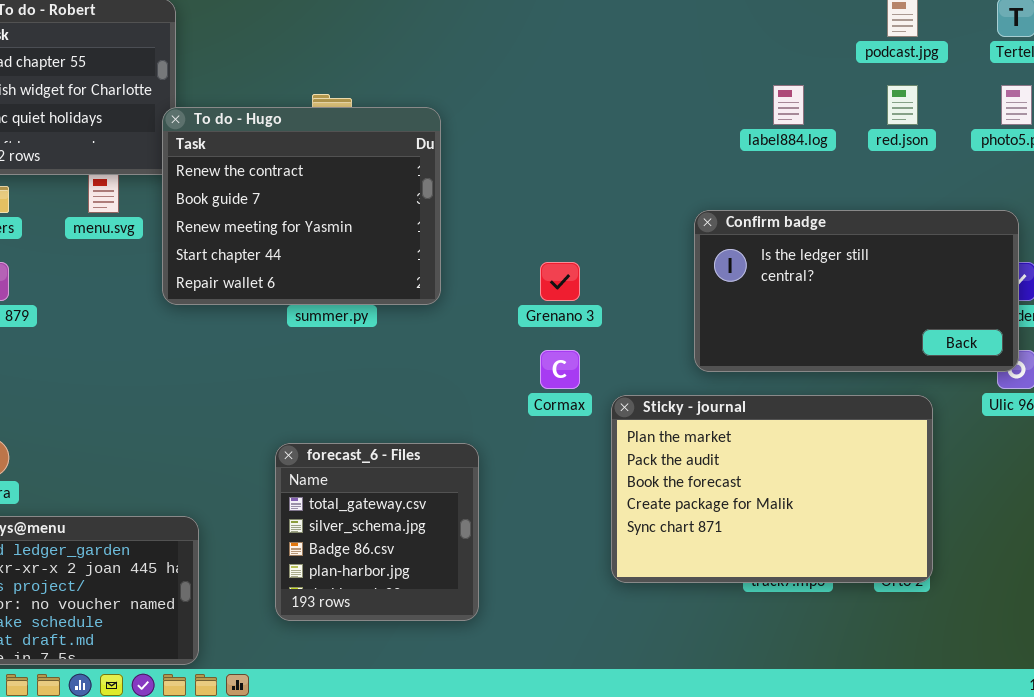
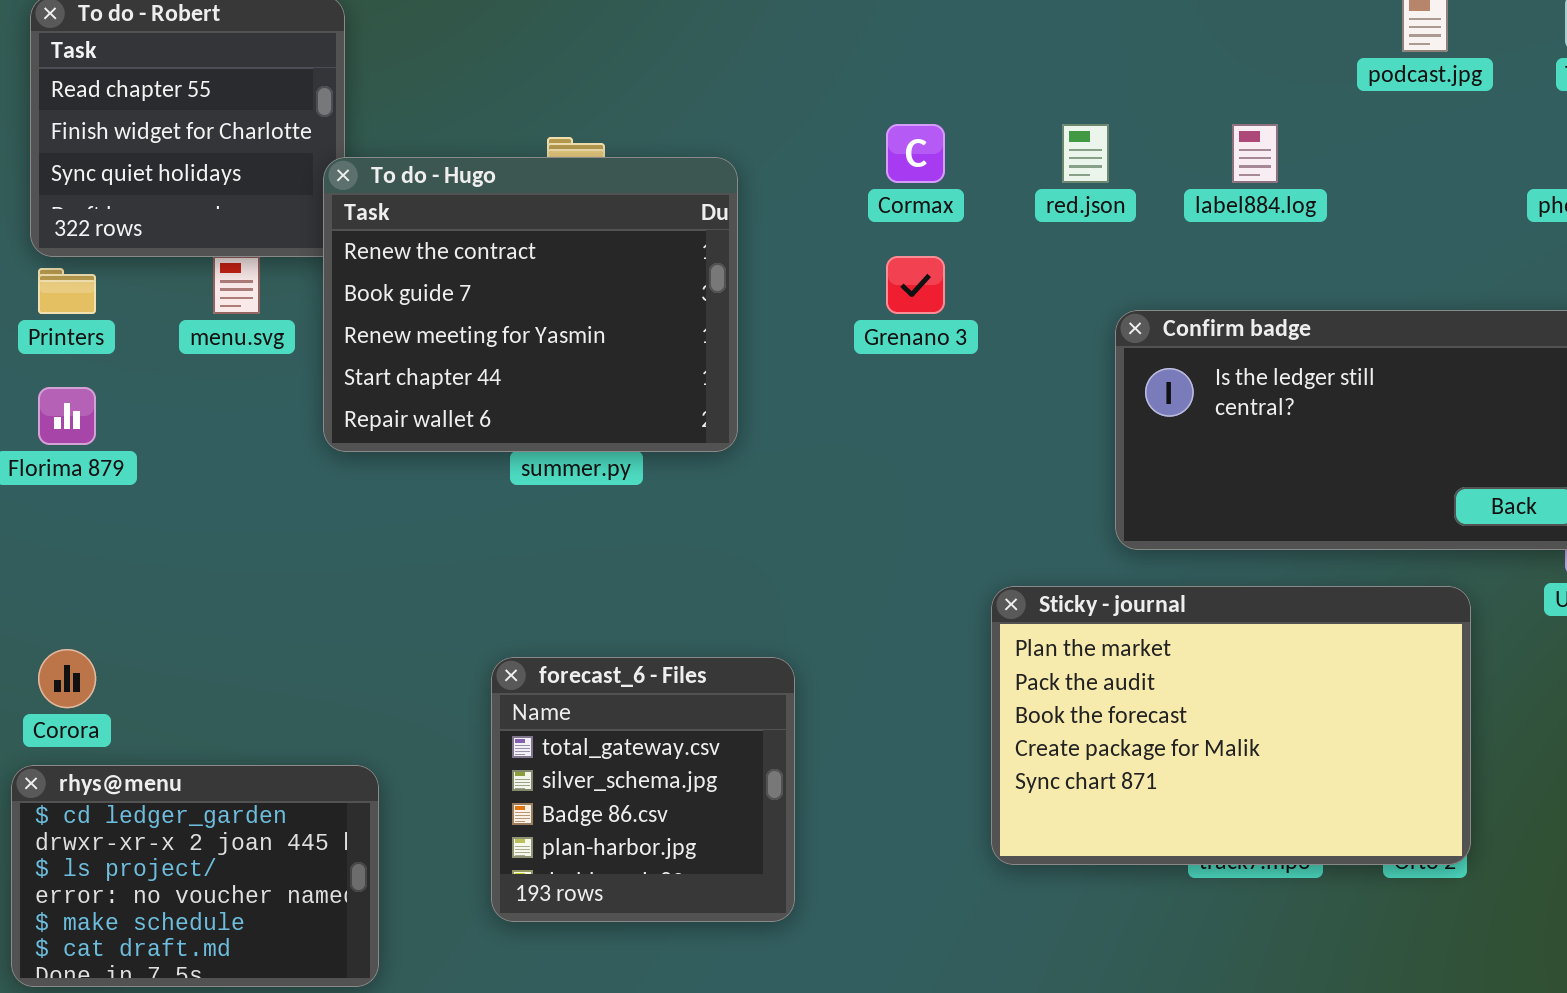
red.json: [887,85,918,125] -> [1062,124,1109,183], moved
Grenano 3: [540,262,580,301] -> [886,256,945,314], moved
Cormax: [540,350,580,389] -> [886,124,945,183], moved

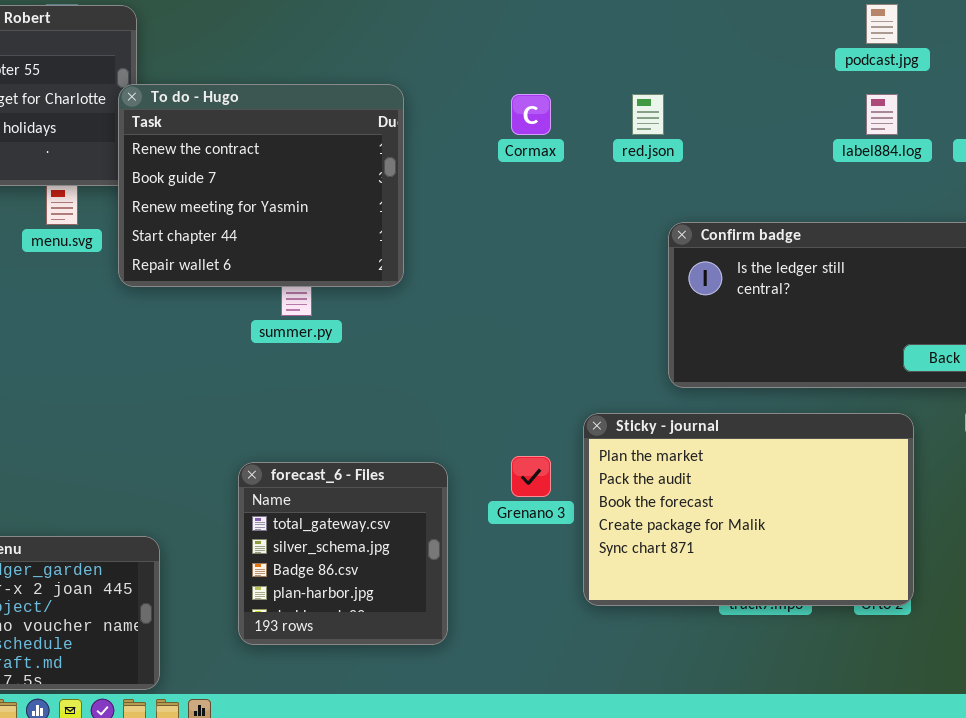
label884.log: [1232,124,1278,183] -> [866,94,898,135], moved
To do - Hugo: [323,157,738,452] -> [118,84,404,287], moved
Grenano 3: [886,256,945,314] -> [511,456,551,497], moved

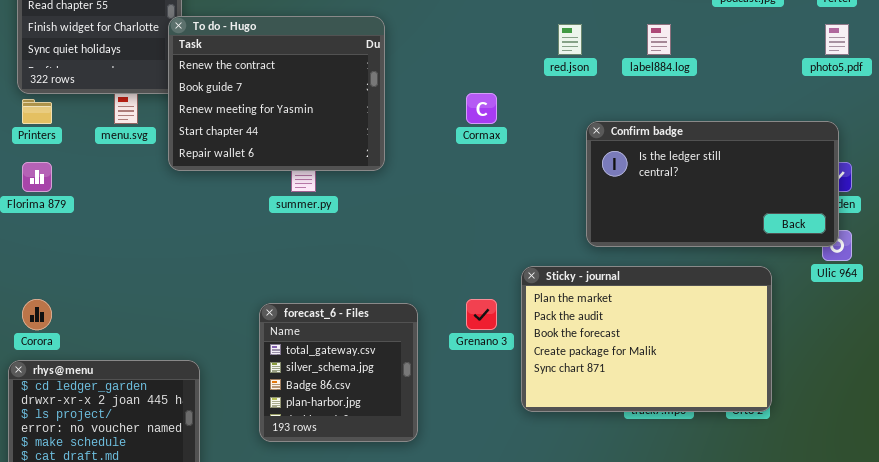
Cormax: [511,94,551,135] -> [466,93,497,124], moved
label884.log: [866,94,898,135] -> [647,24,671,55], moved

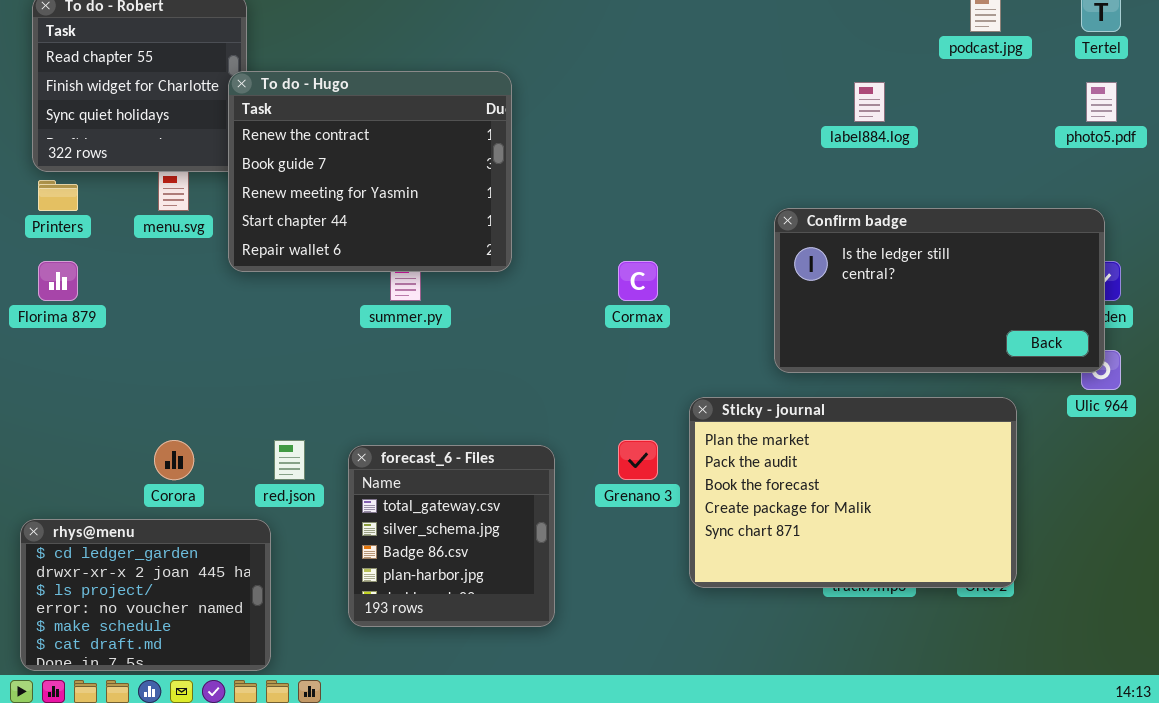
red.json: [558,24,582,55] -> [274,440,305,480], moved
Cormax: [466,93,497,124] -> [618,261,658,301], moved
Corora: [22,299,52,330] -> [154,440,194,480], moved

